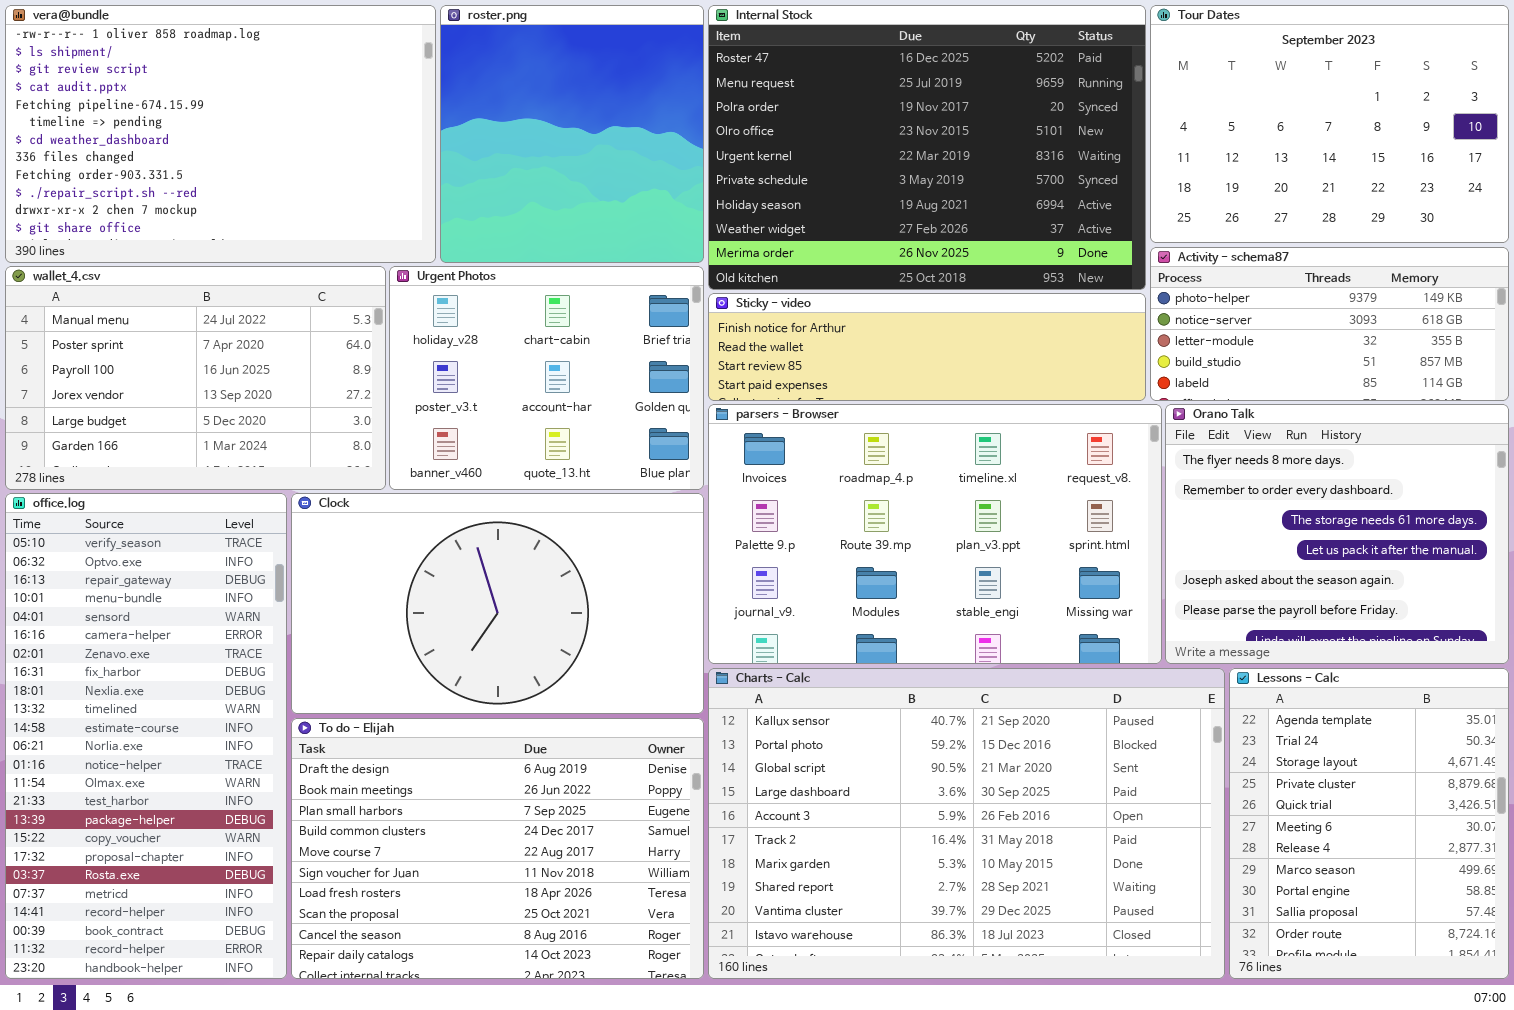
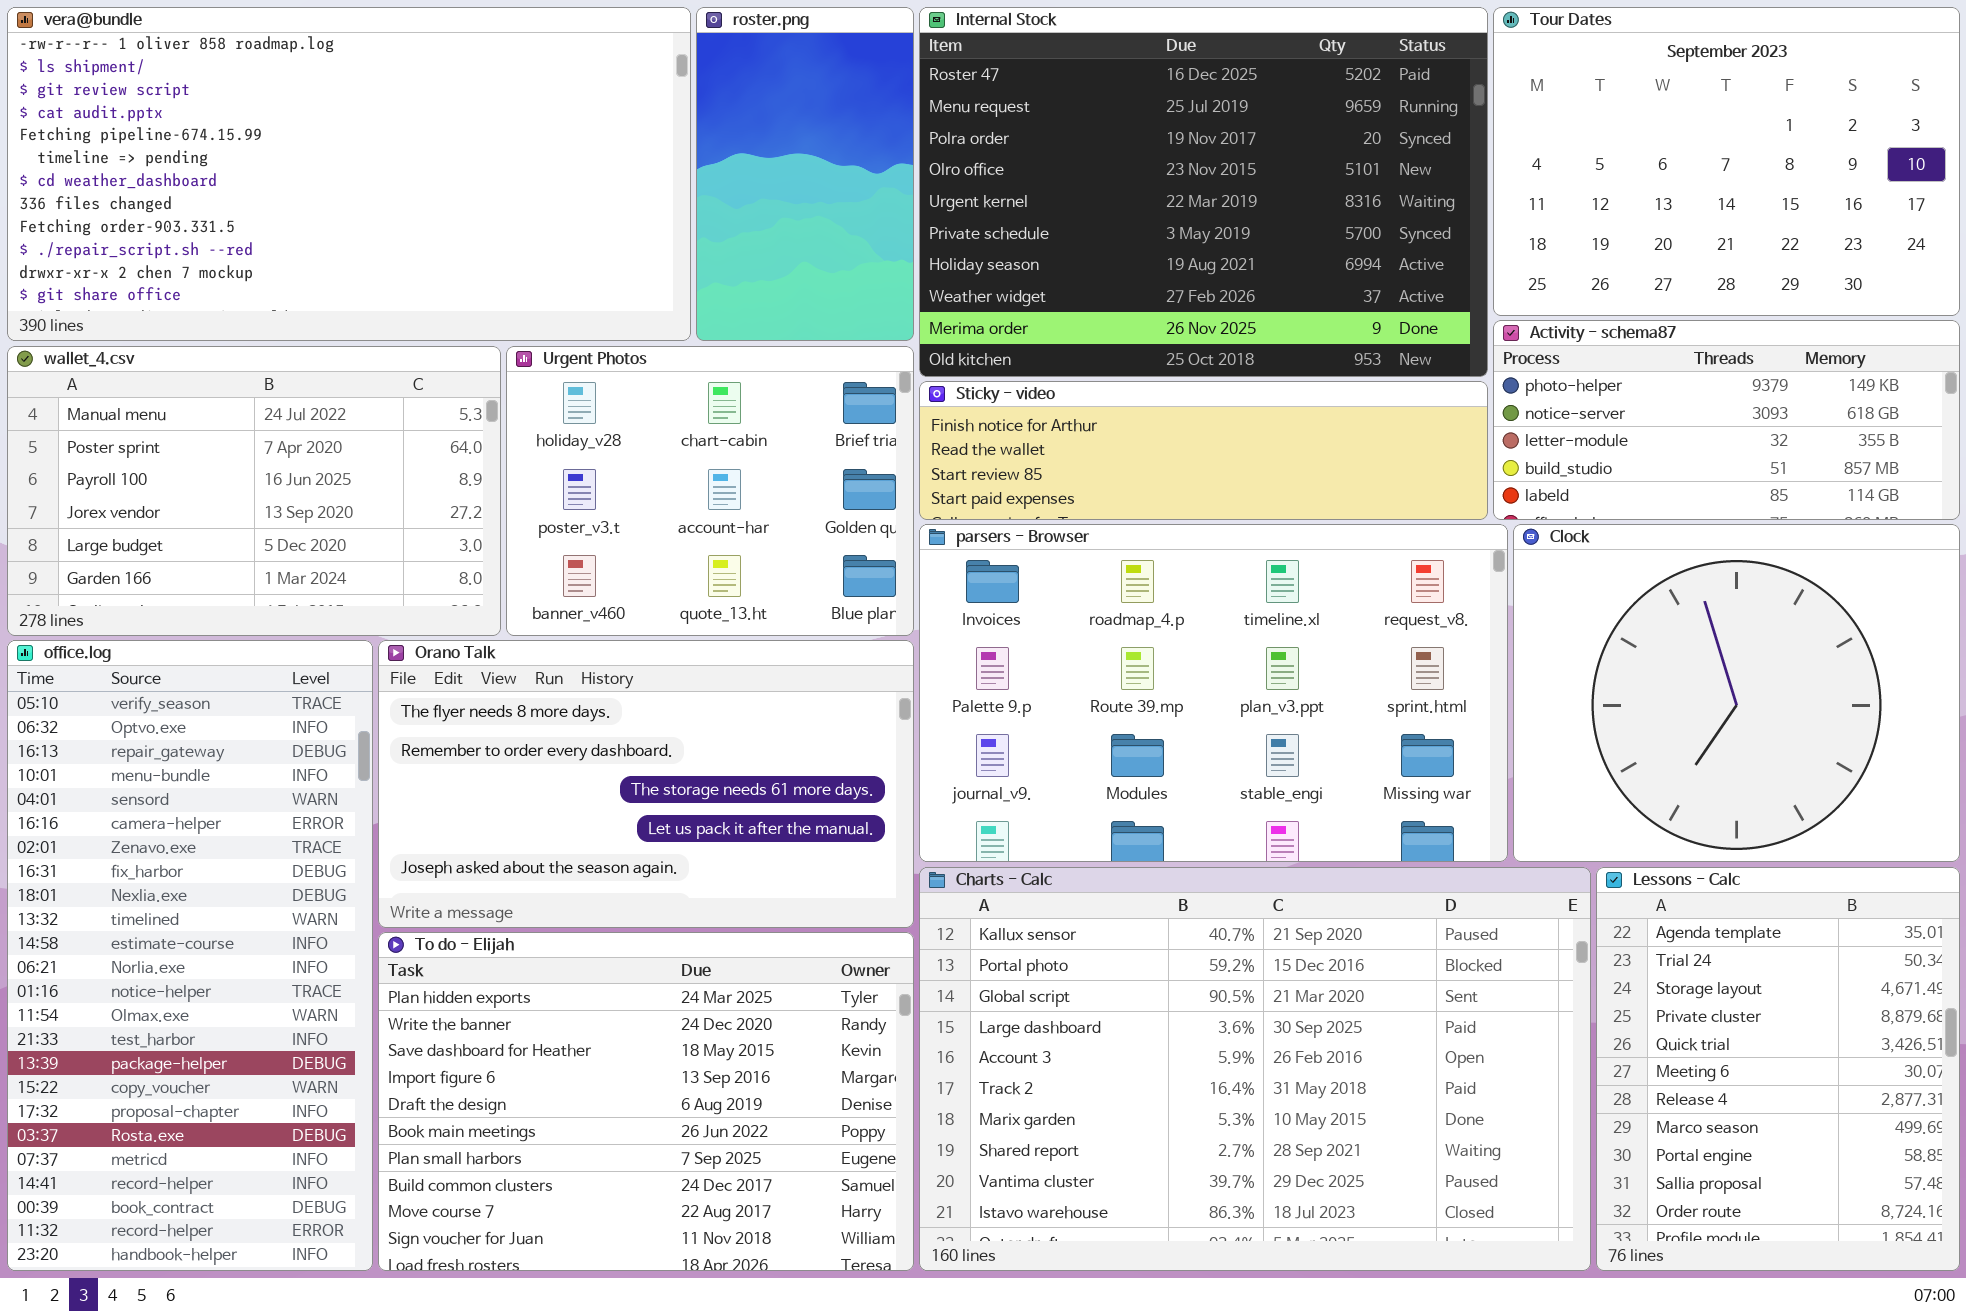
vera@bundle: [5,5,436,263] -> [7,7,691,341], resized
roster.png: [440,5,704,263] -> [696,7,914,341], resized
Orano Talk: [1165,404,1509,664] -> [378,640,914,928], moved, resized
Clock: [291,493,704,714] -> [1513,524,1960,862], moved, resized
To do - Elijah: [291,718,704,979] -> [378,932,914,1271], scrolled up 4 rows

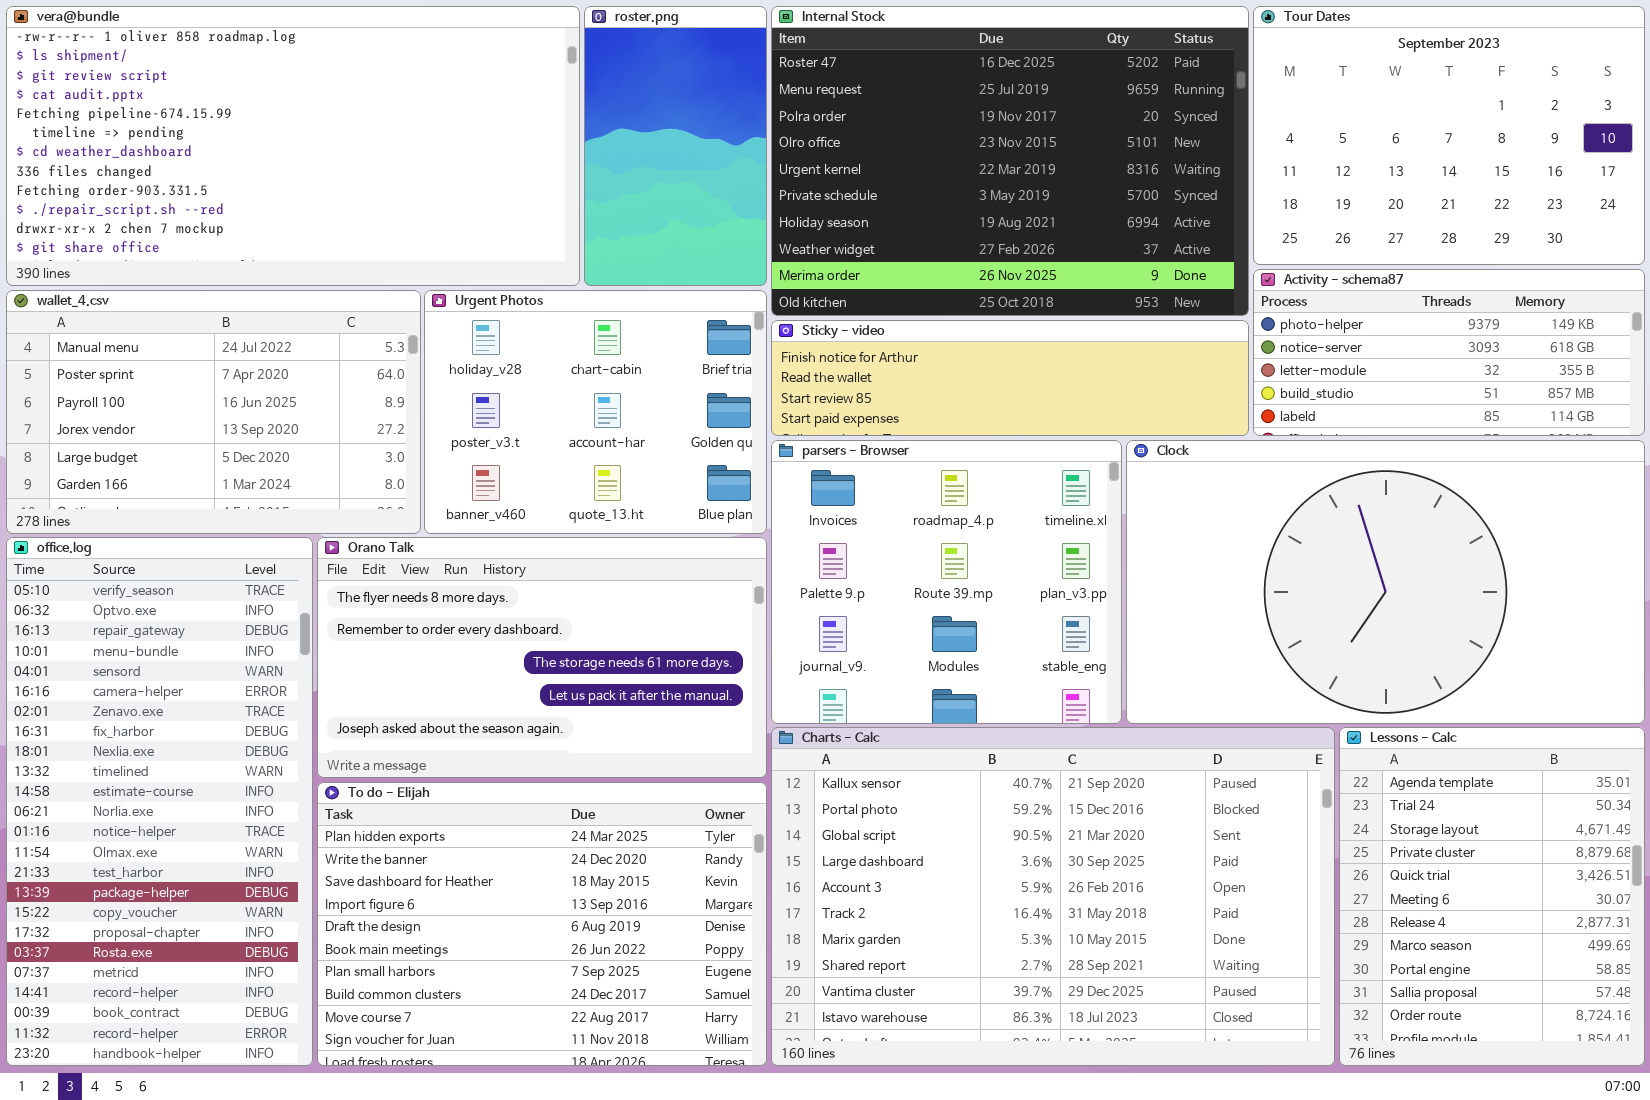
parsers - Browser: [919,524,1508,862] -> [771,440,1122,724], resized
Clock: [1513,524,1960,862] -> [1126,440,1645,724], resized

